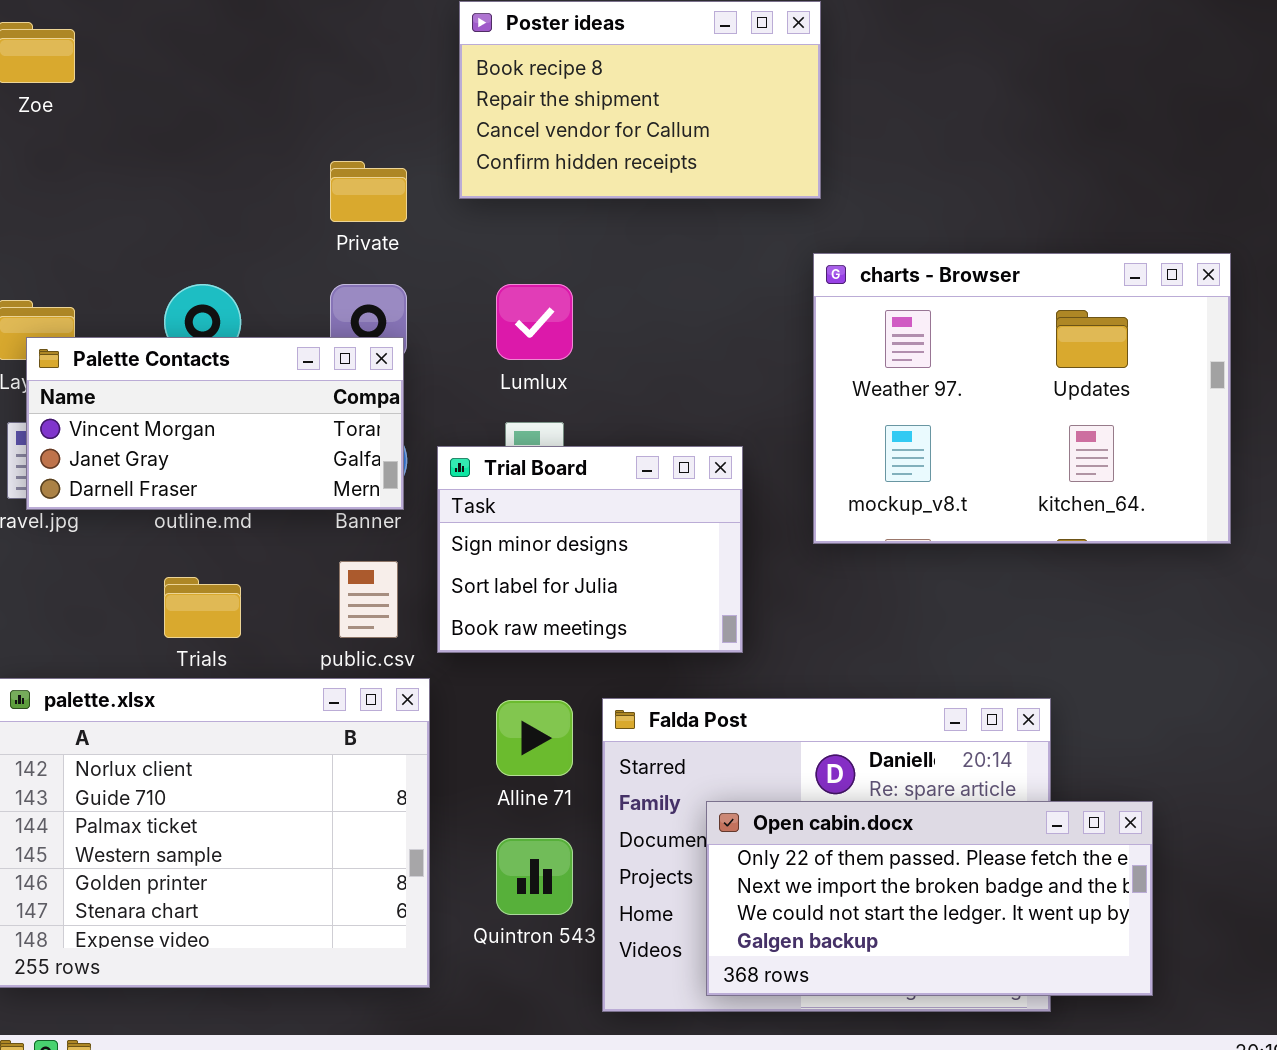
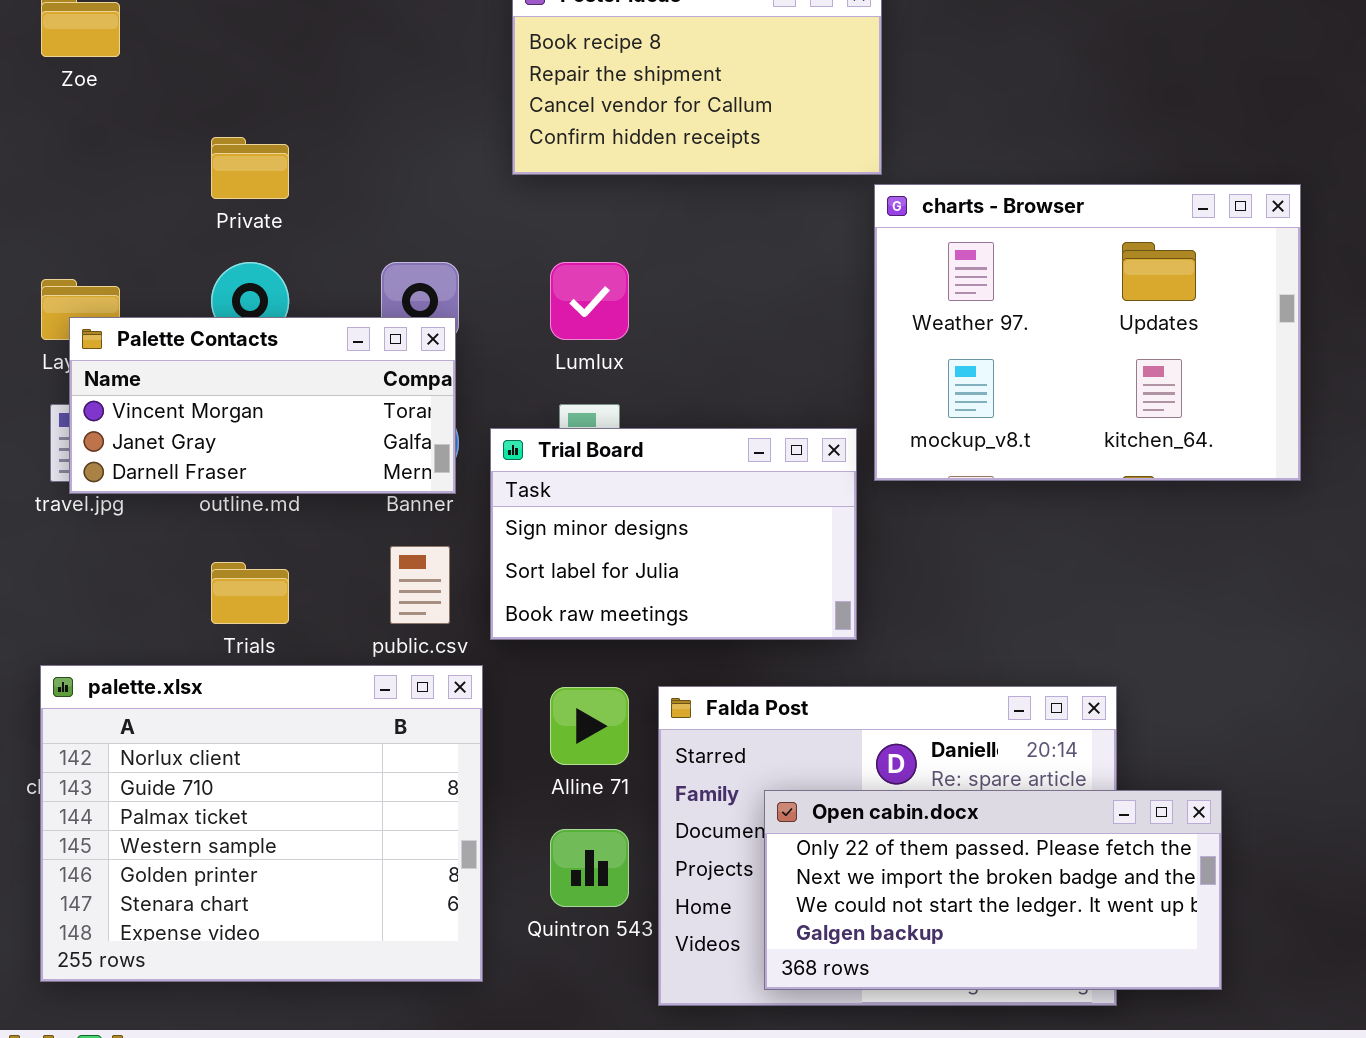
Private: [330,161,407,222] -> [211,137,289,199], moved
charts - Browser: [813,253,1231,544] -> [874,184,1301,481], moved
Trial Board: [437,446,743,653] -> [490,428,857,640], resized

